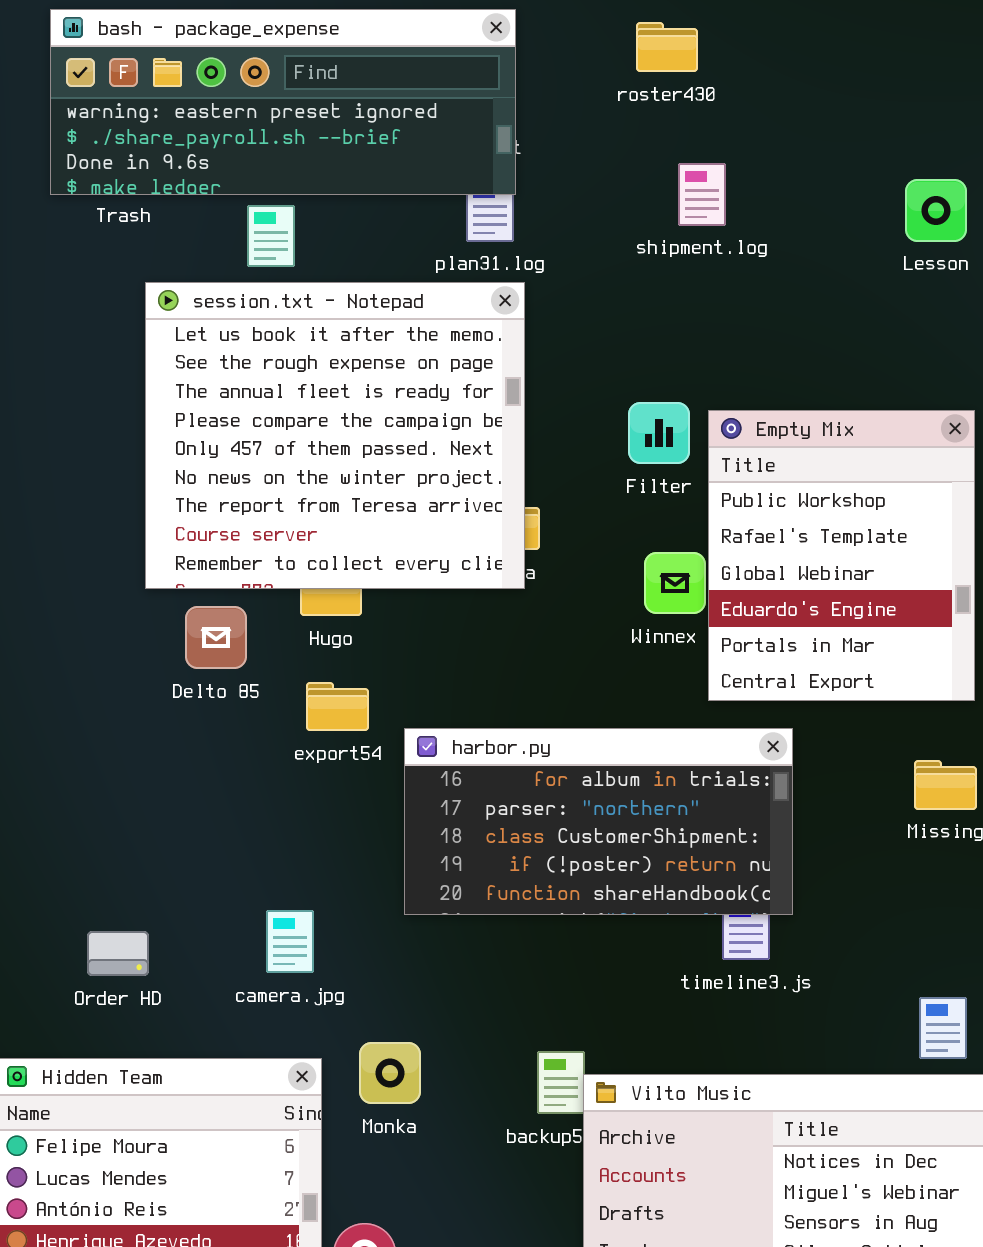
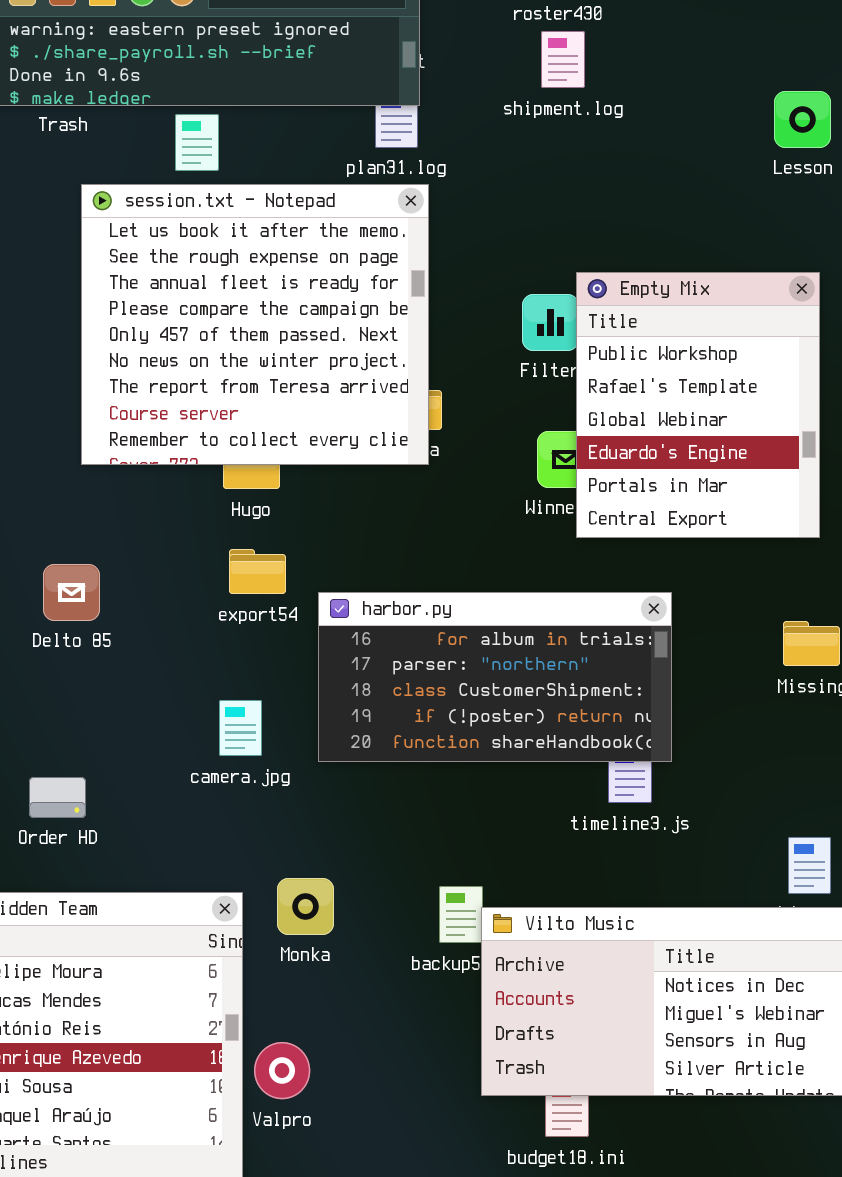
shipment.log: [678,163,726,226] -> [541,31,585,88], moved
Empty Mix: [708,410,975,701] -> [576,272,820,538], moved
Delto 85: [185,606,247,669] -> [43,564,100,621], moved
camera.jpg: [266,910,314,973] -> [219,700,262,756], moved

